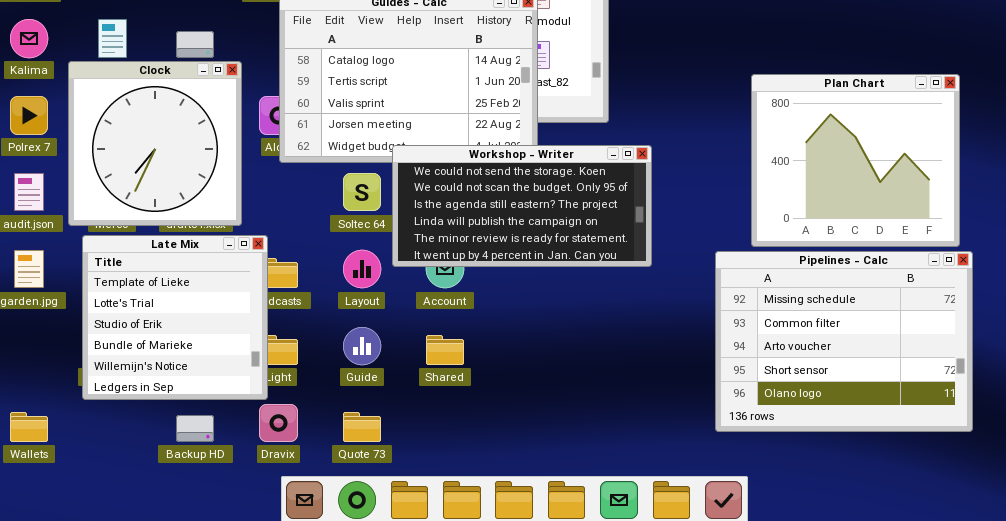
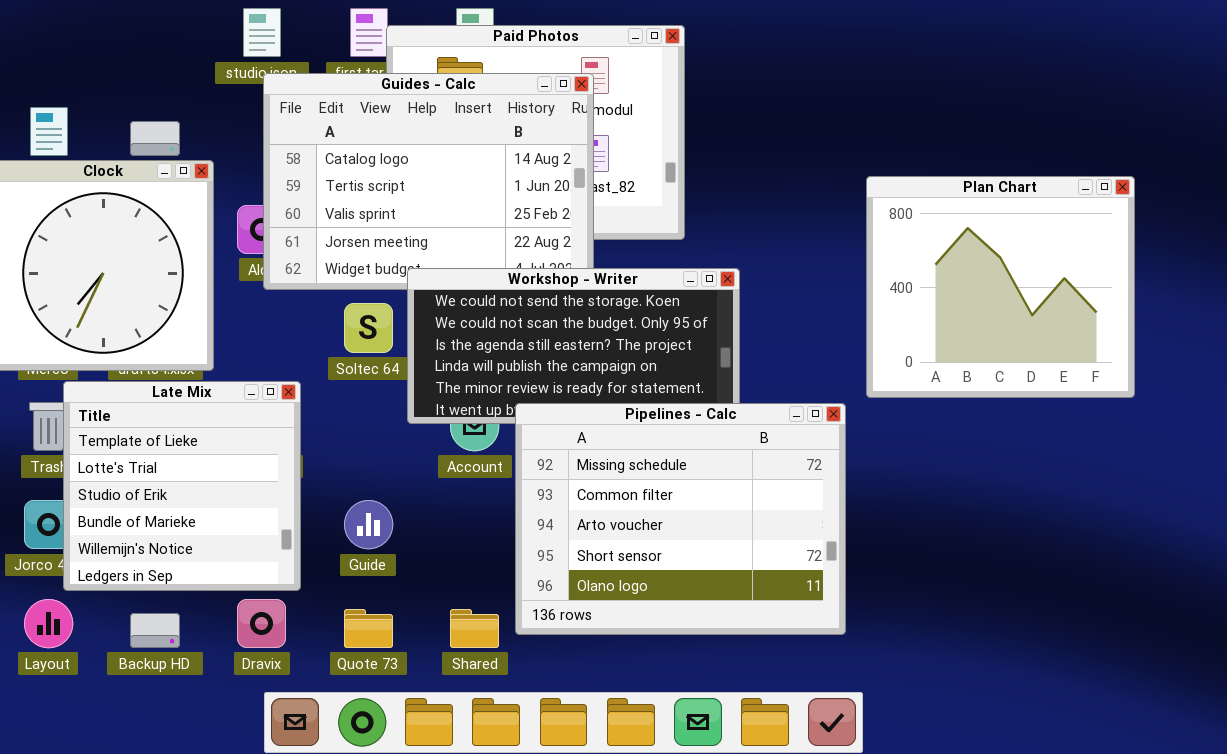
Late Mix: [82,235,268,400] -> [63,381,301,591], moved
Layout: [343,250,381,288] -> [24,599,73,648], moved
Pipelines - Calc: [715,251,973,432] -> [515,403,846,635], moved
Shared: [426,335,464,365] -> [450,609,499,648], moved

